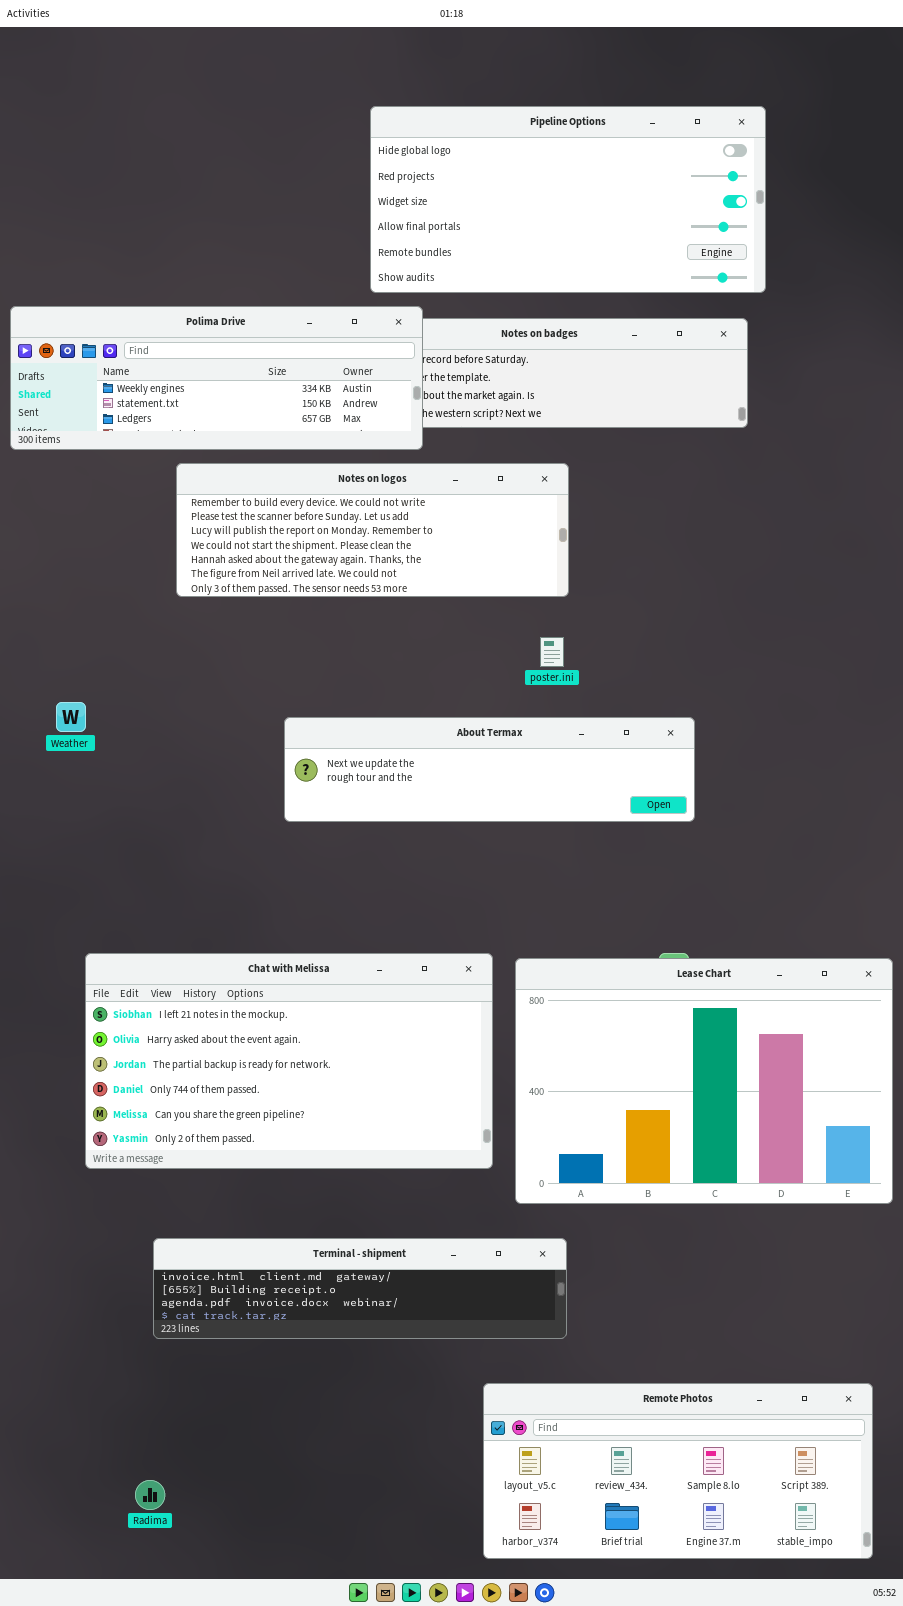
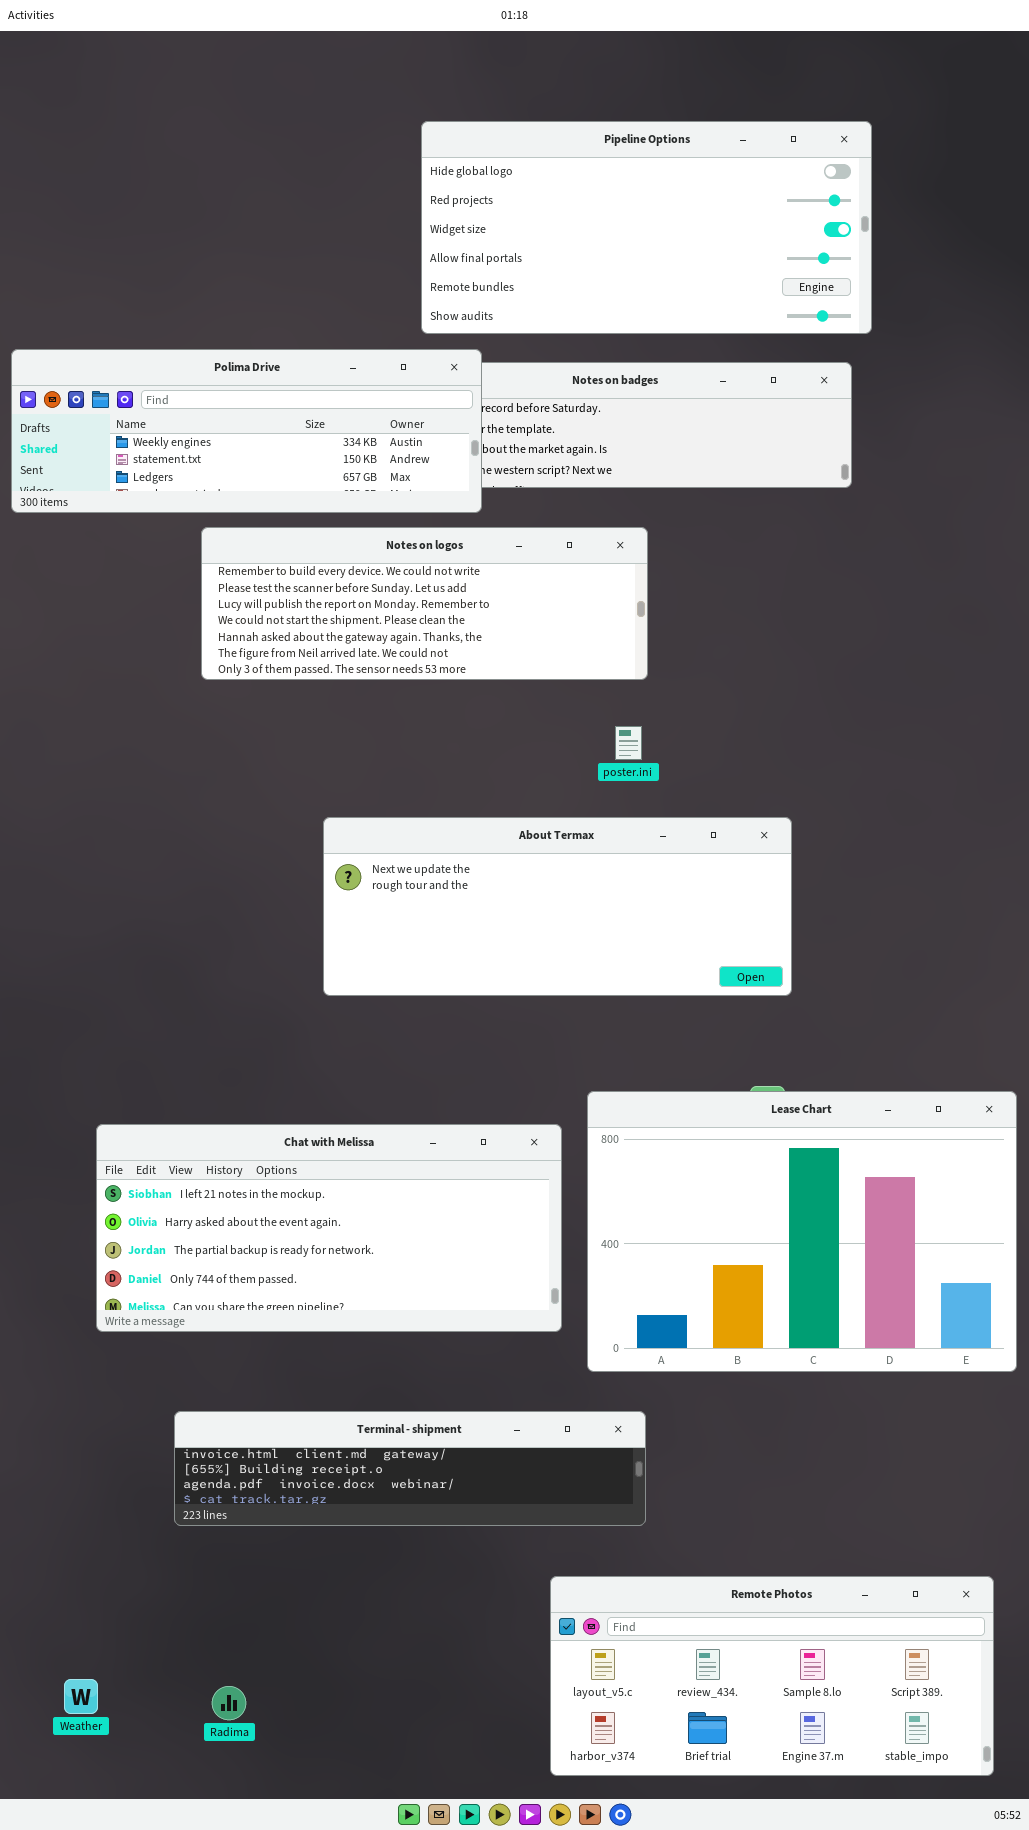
Weather: [56,702,86,732] -> [64,1679,98,1714], moved
About Termax: [284,717,695,822] -> [323,817,792,996], resized
Chat with Melissa: [85,953,493,1169] -> [96,1124,562,1332], resized
Radima: [135,1480,165,1510] -> [212,1686,246,1720], moved

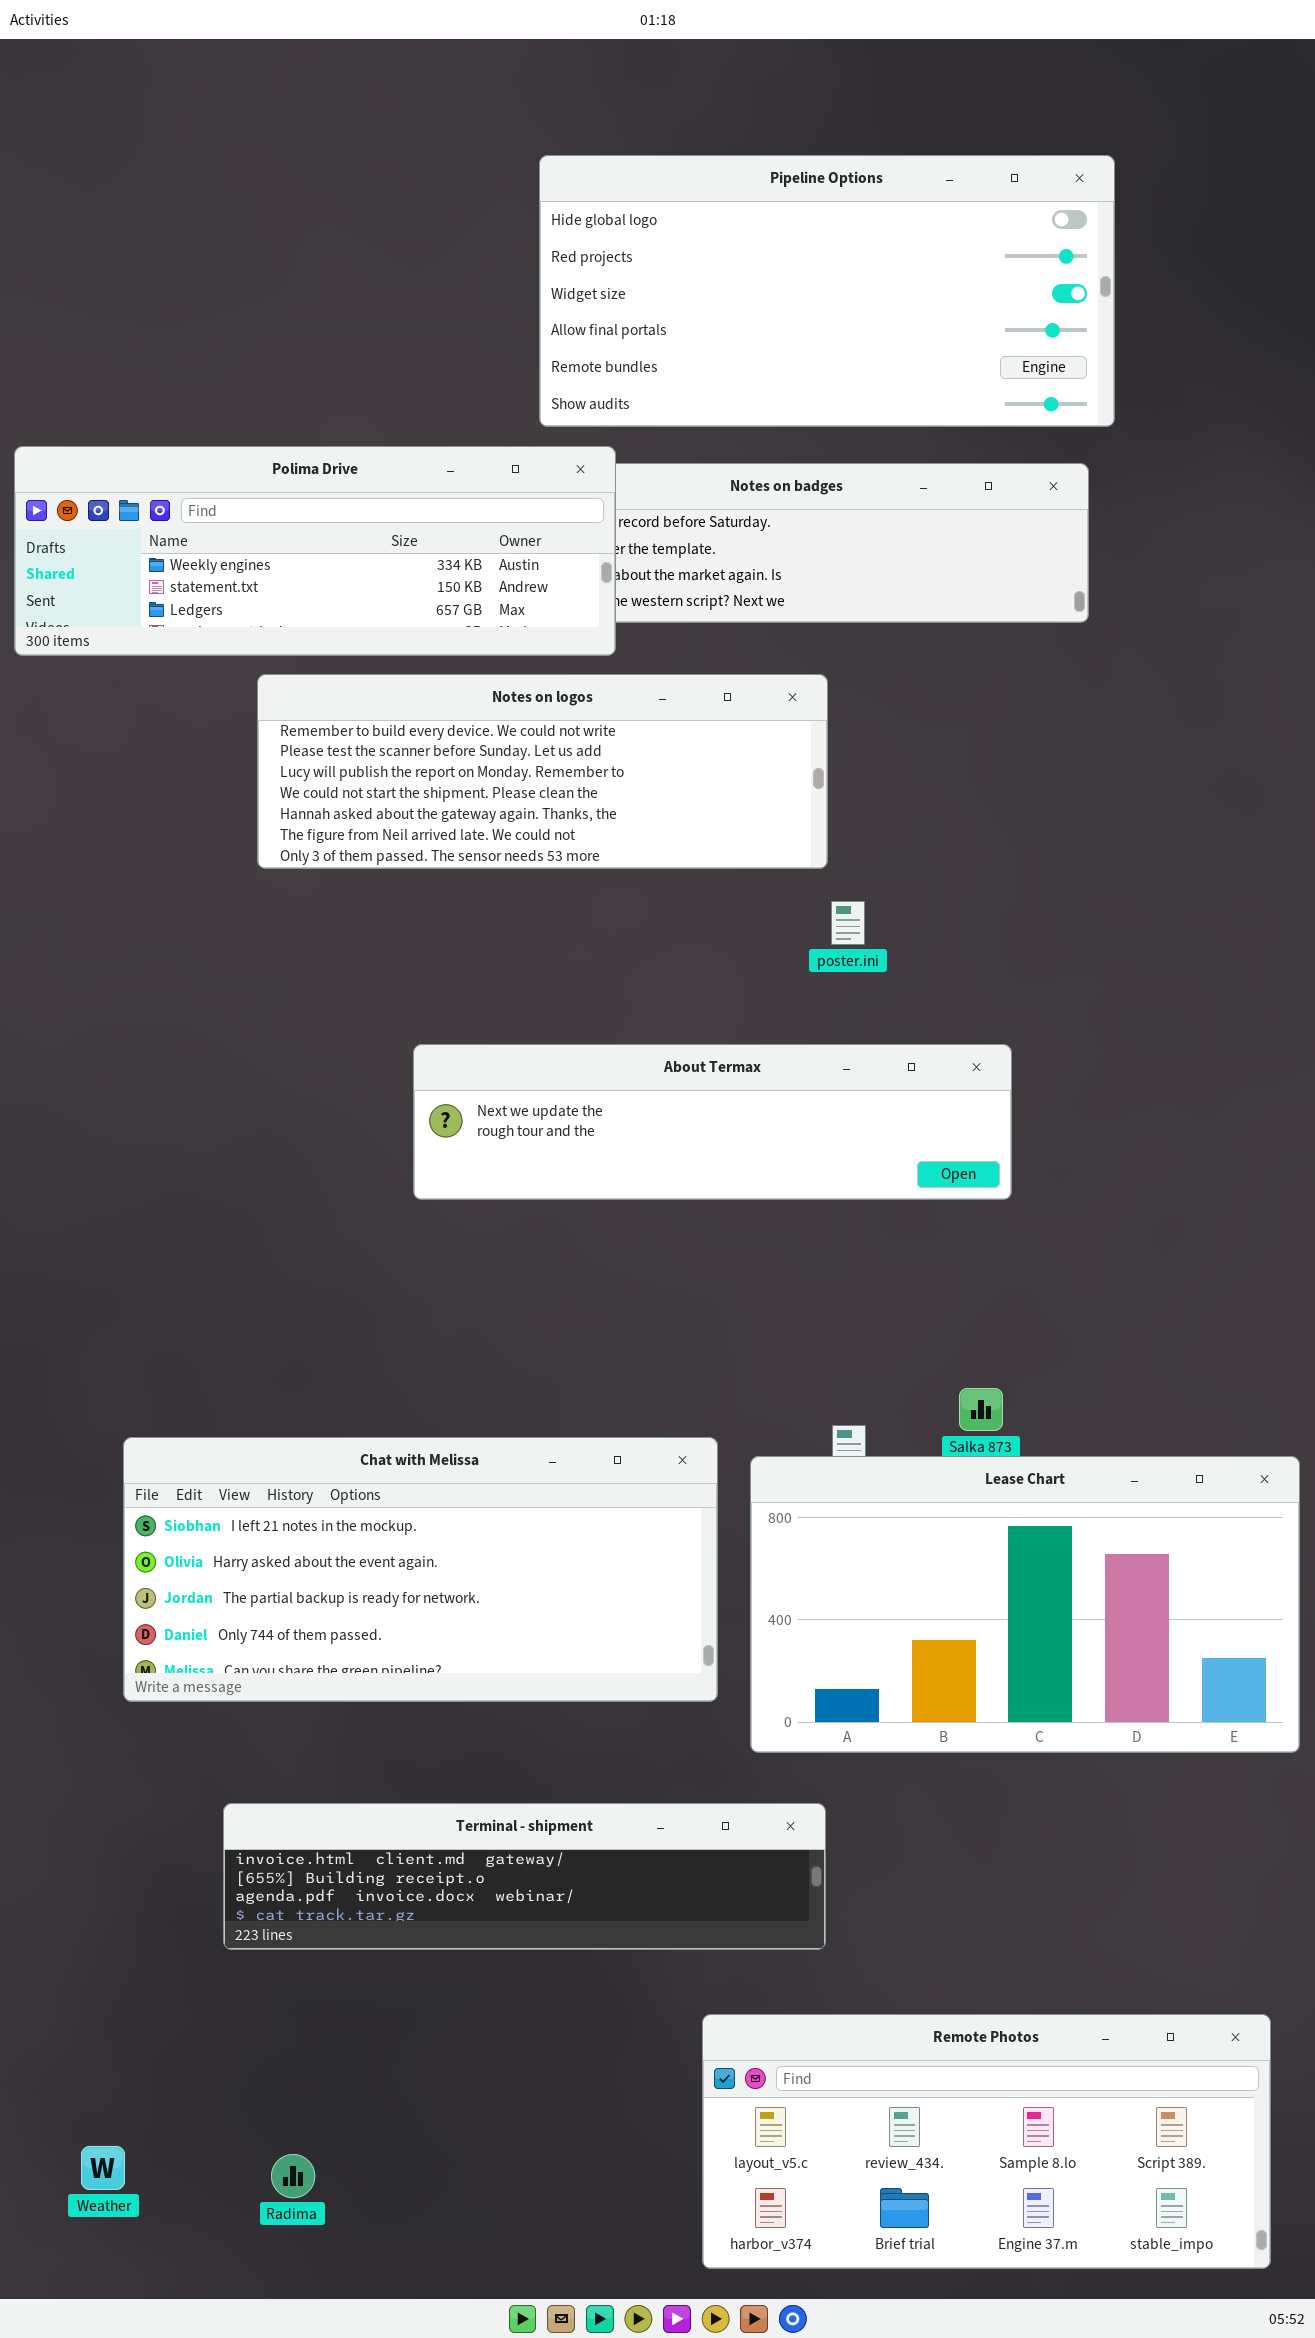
poster.ini: [615,726,642,760] -> [831,901,865,945], moved
About Termax: [323,817,792,996] -> [413,1044,1012,1200], resized
Lease Chart: [587,1091,1017,1372] -> [750,1456,1300,1753], resized

